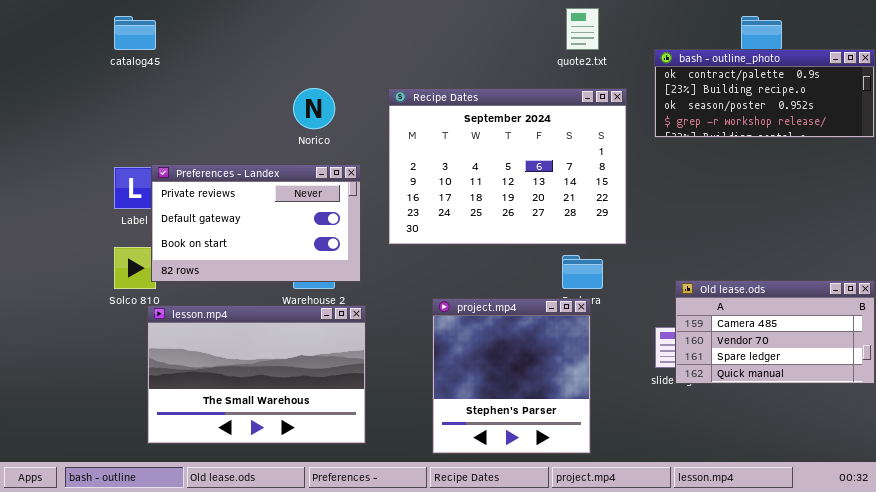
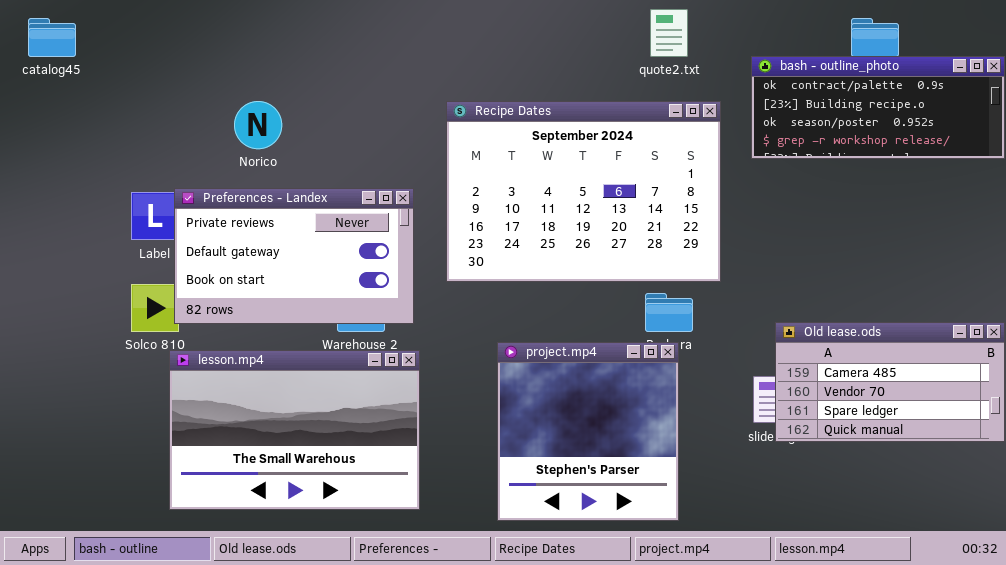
catalog45: [114,16,156,50] -> [28,18,76,57], moved
Norico: [293,88,335,129] -> [234,101,282,149], moved

